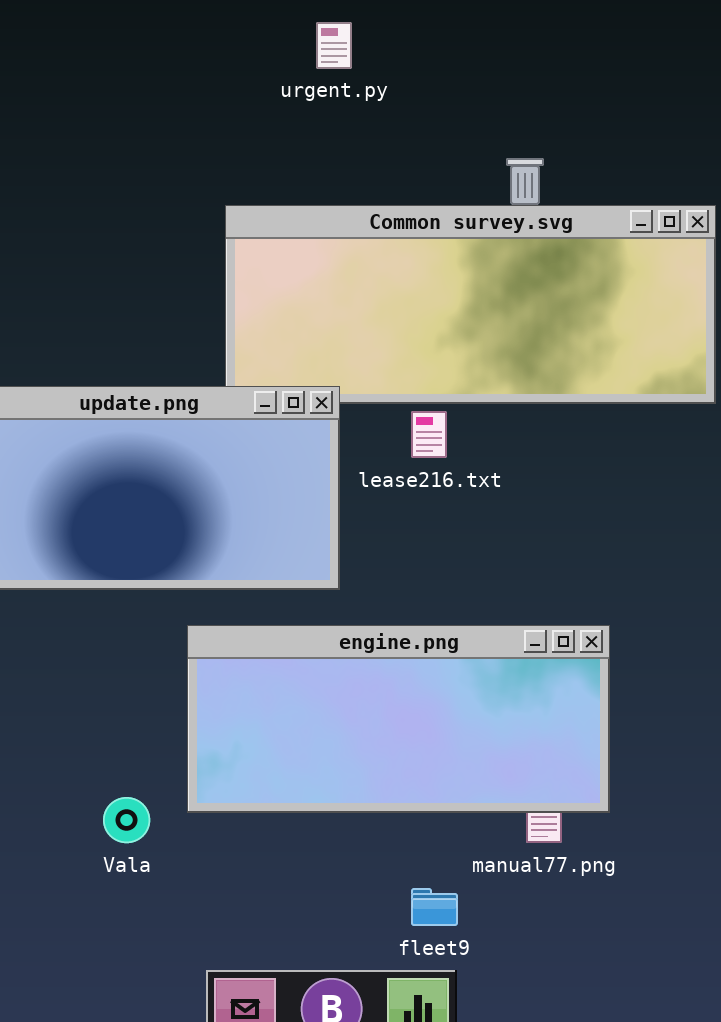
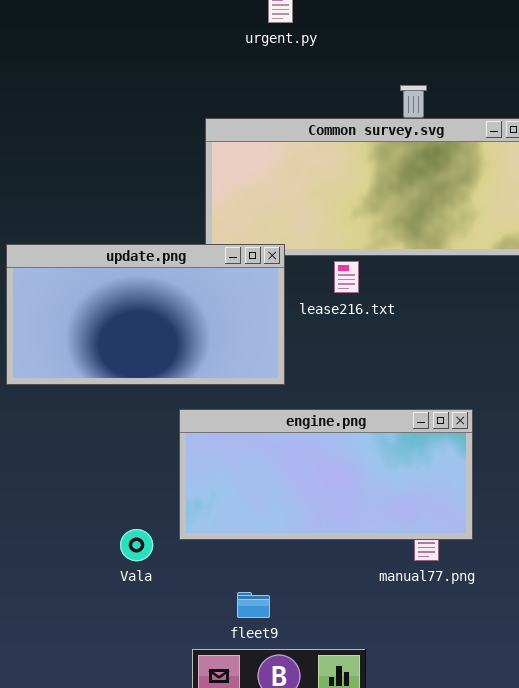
fleet9: [411,888,458,926] -> [237,592,270,618], moved

